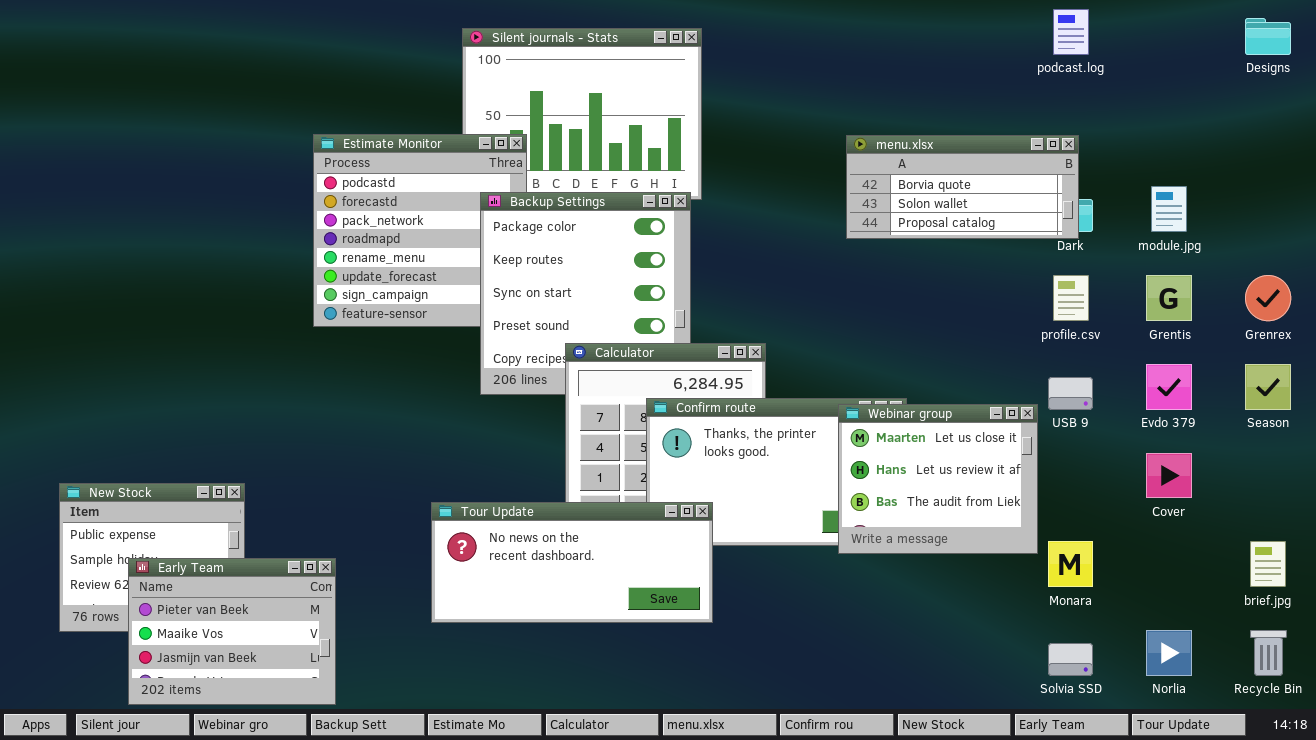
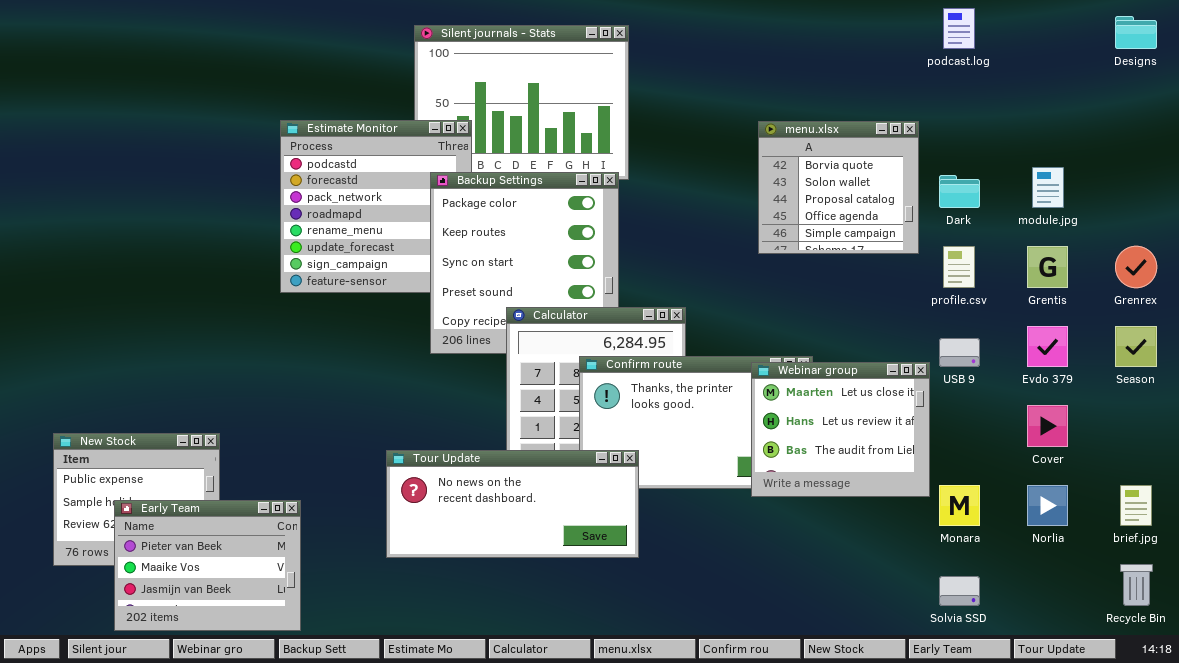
menu.xlsx: [846,135,1079,239] -> [758,121,919,254], resized
Norlia: [1146,630,1192,676] -> [1027,485,1068,526], moved

